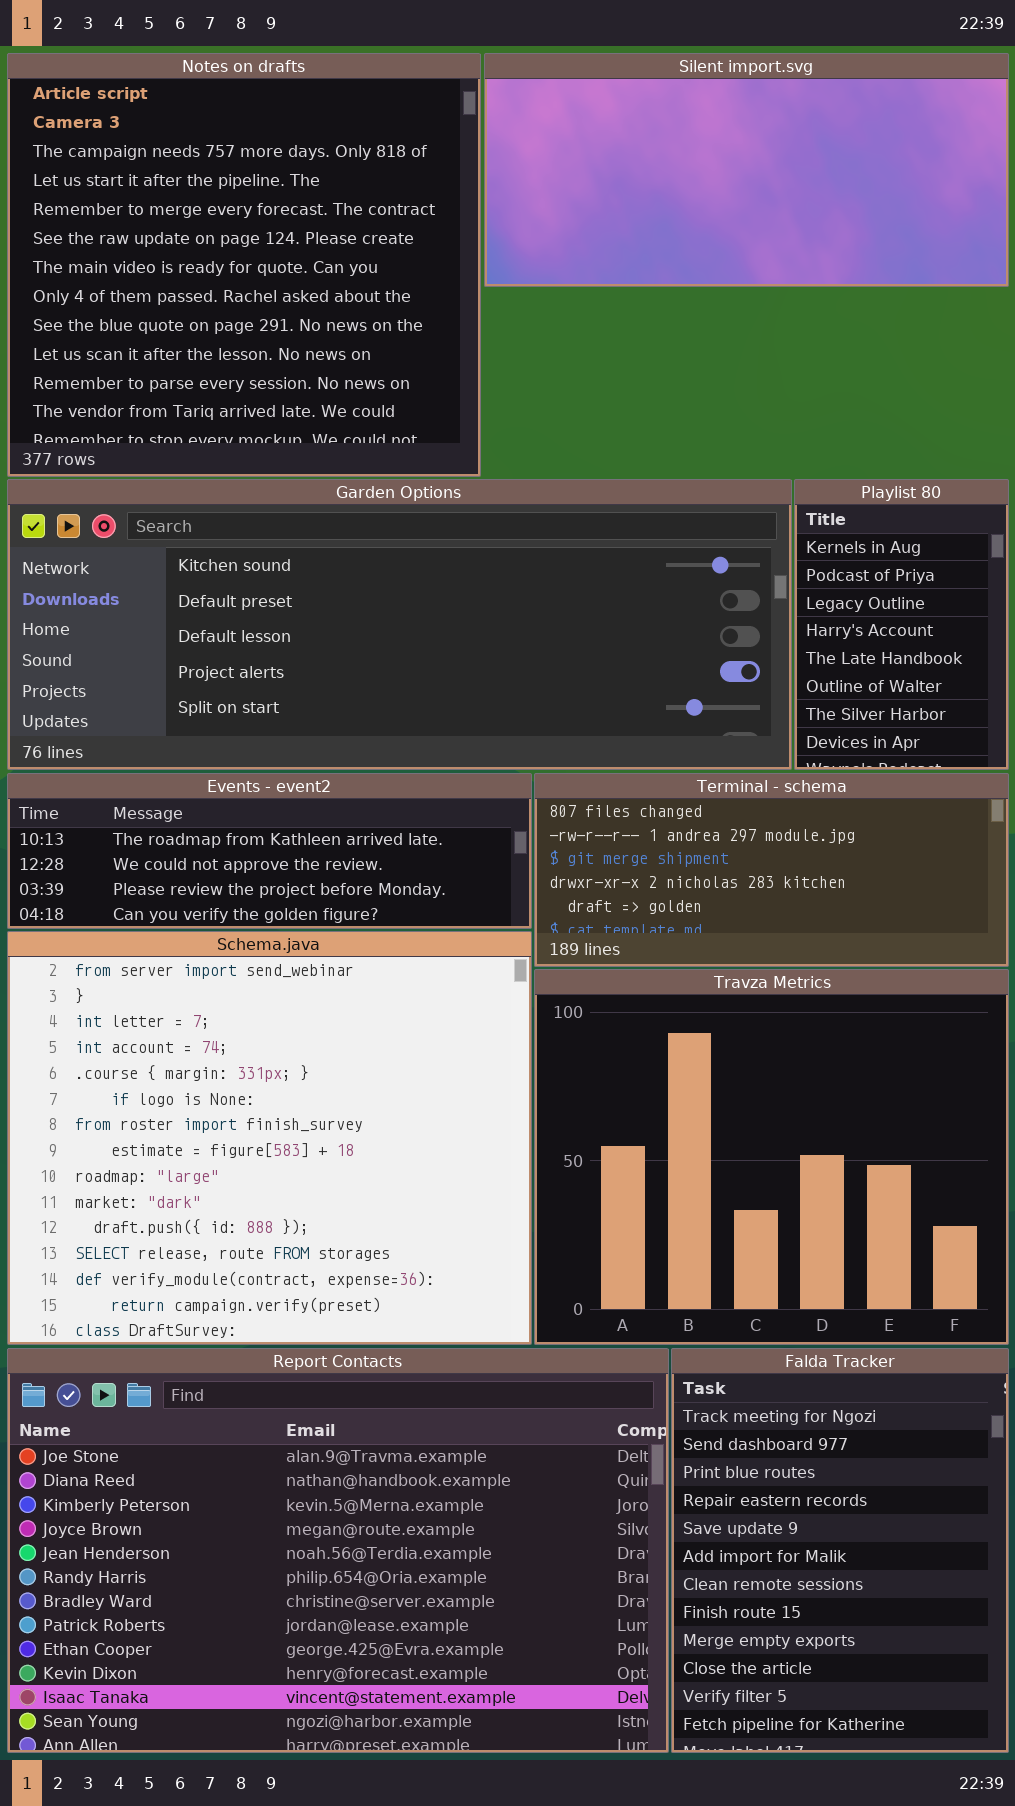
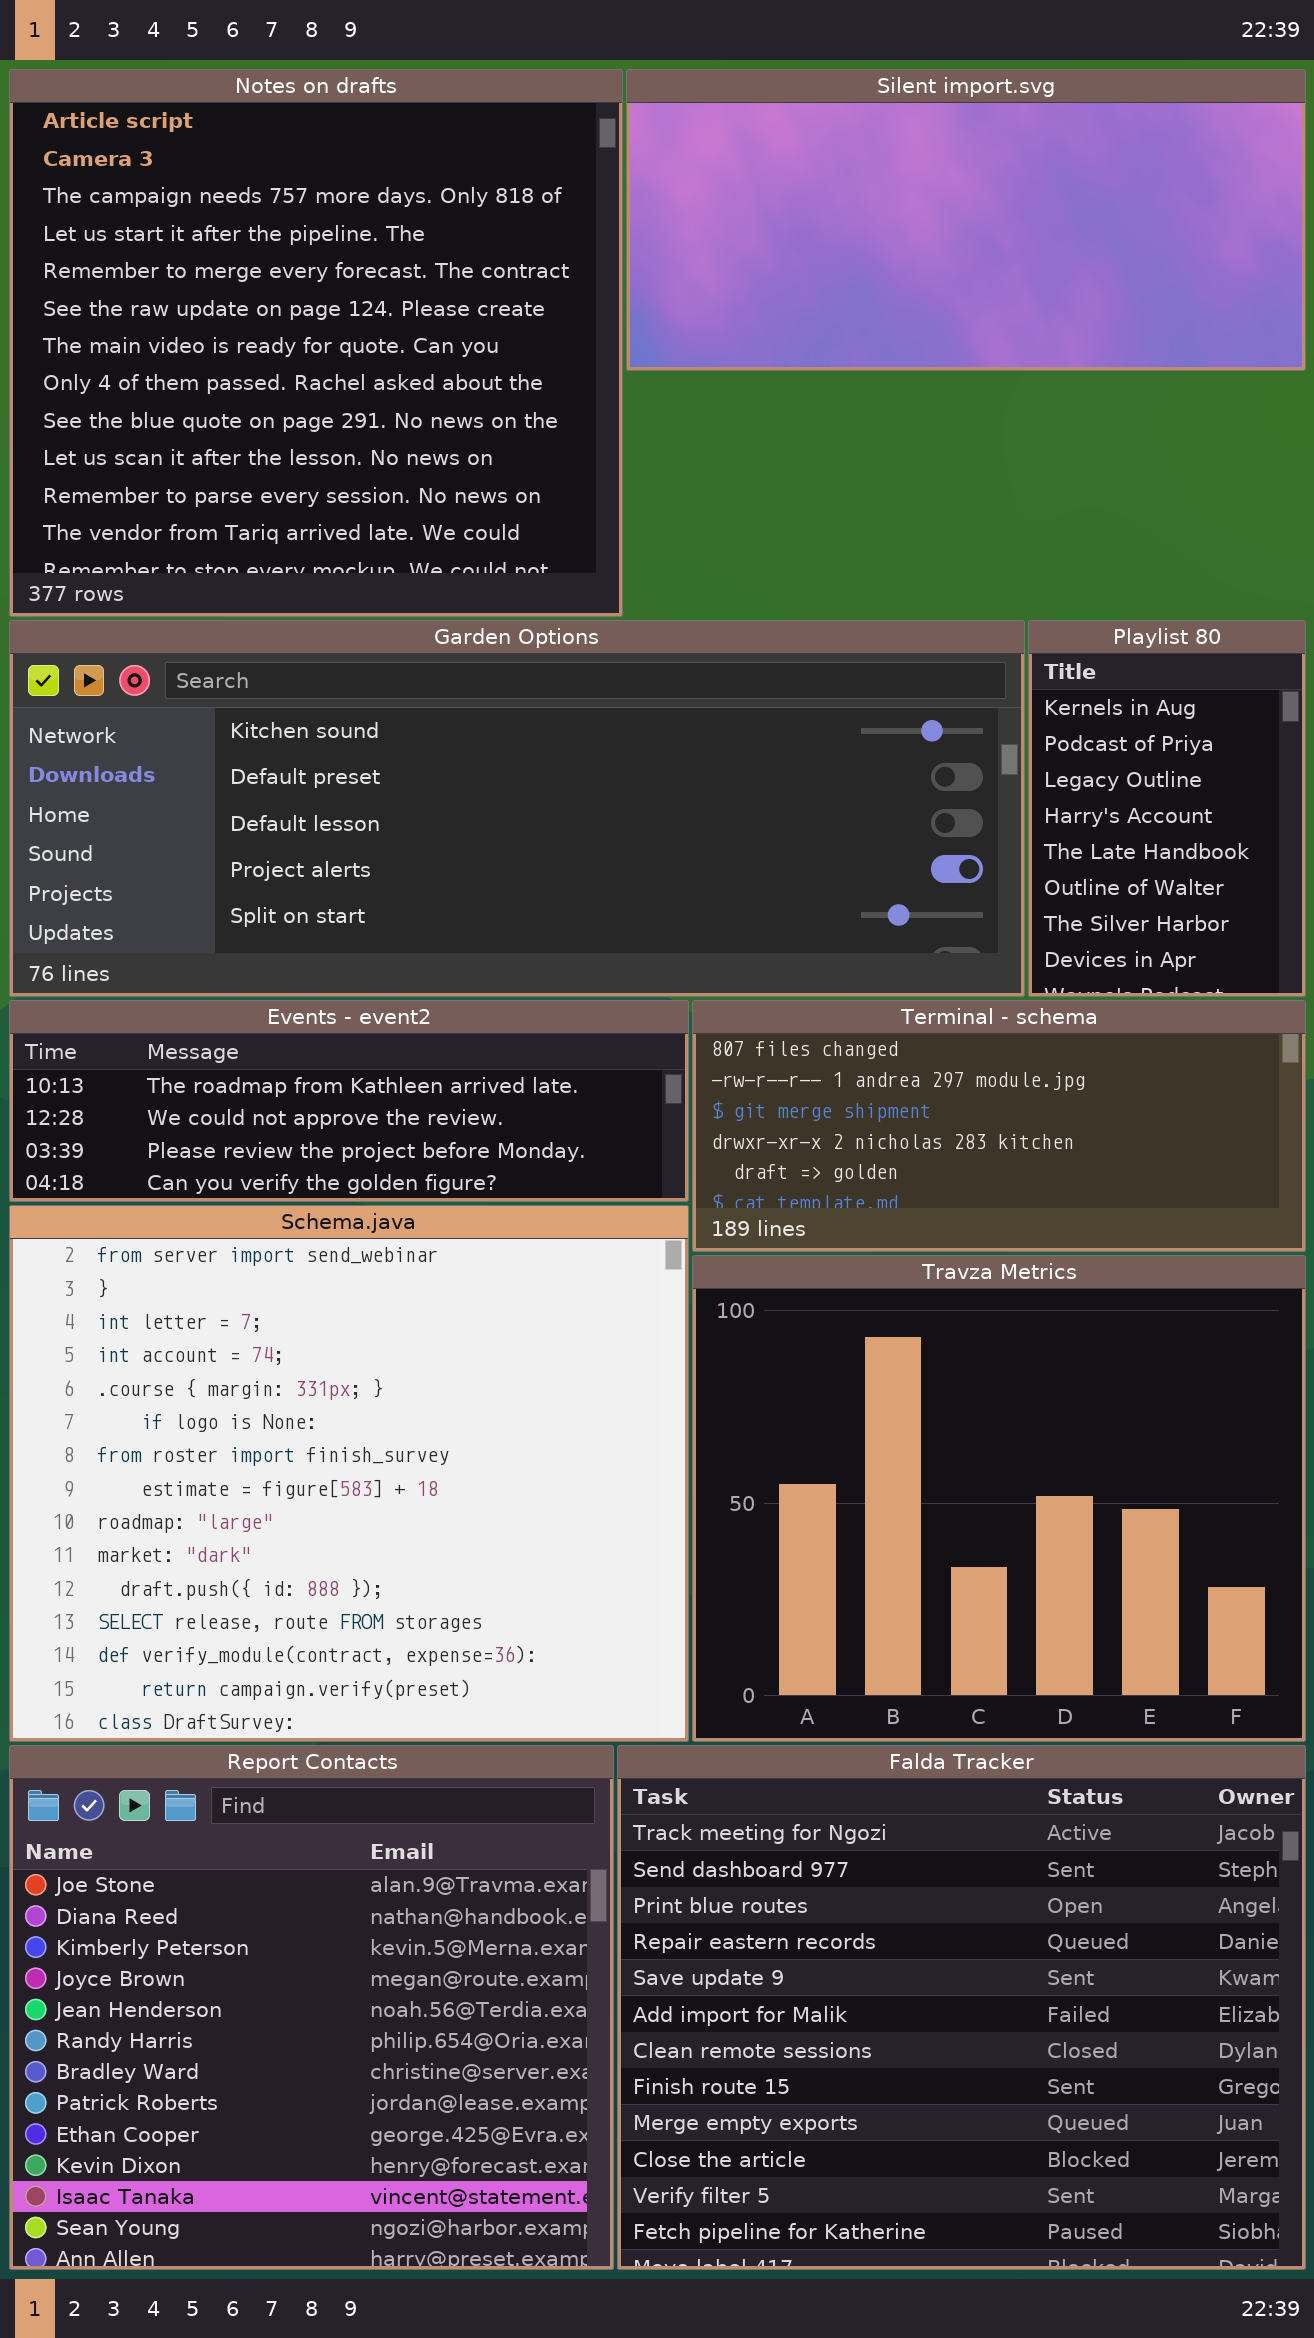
Report Contacts: [7,1348,669,1753] -> [9,1745,614,2270], resized
Falda Tracker: [671,1348,1009,1753] -> [617,1745,1306,2270], resized

